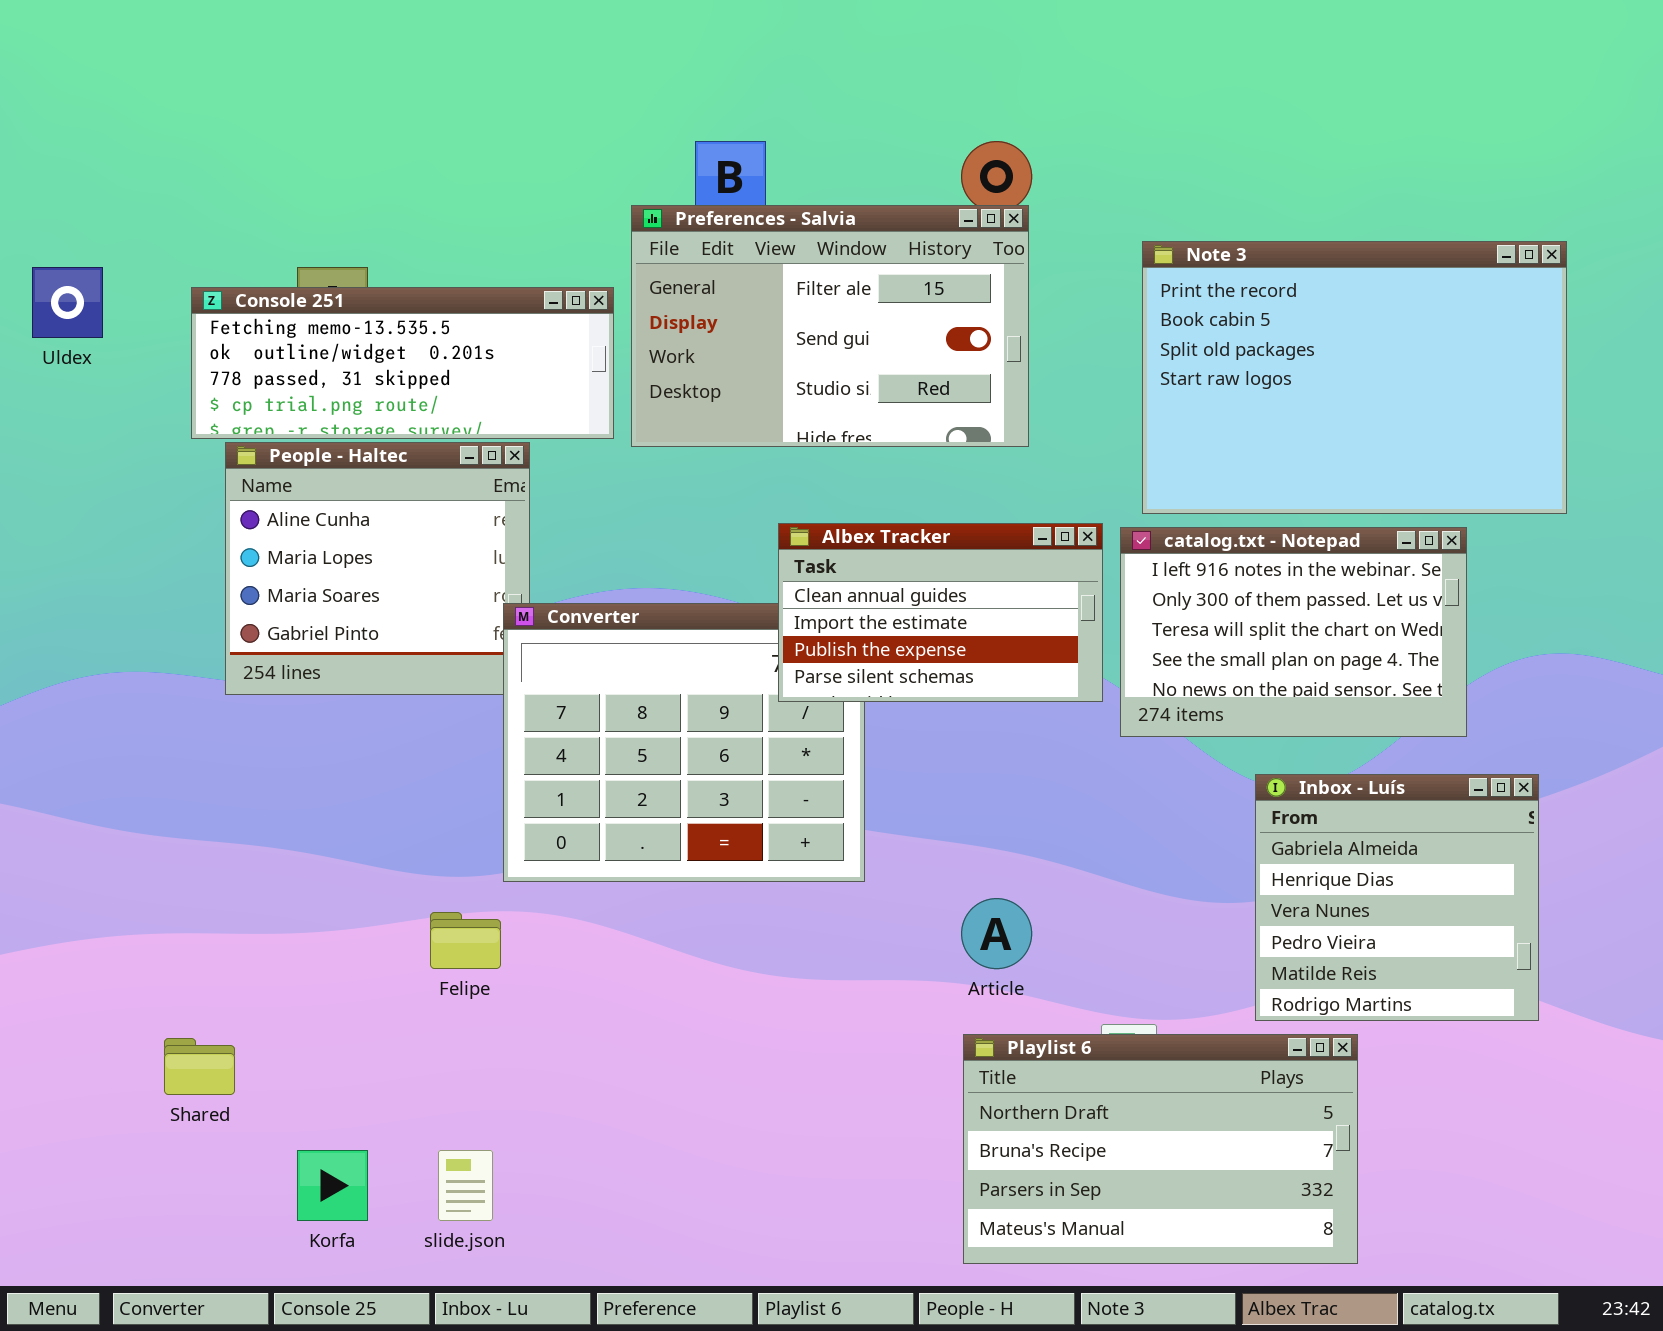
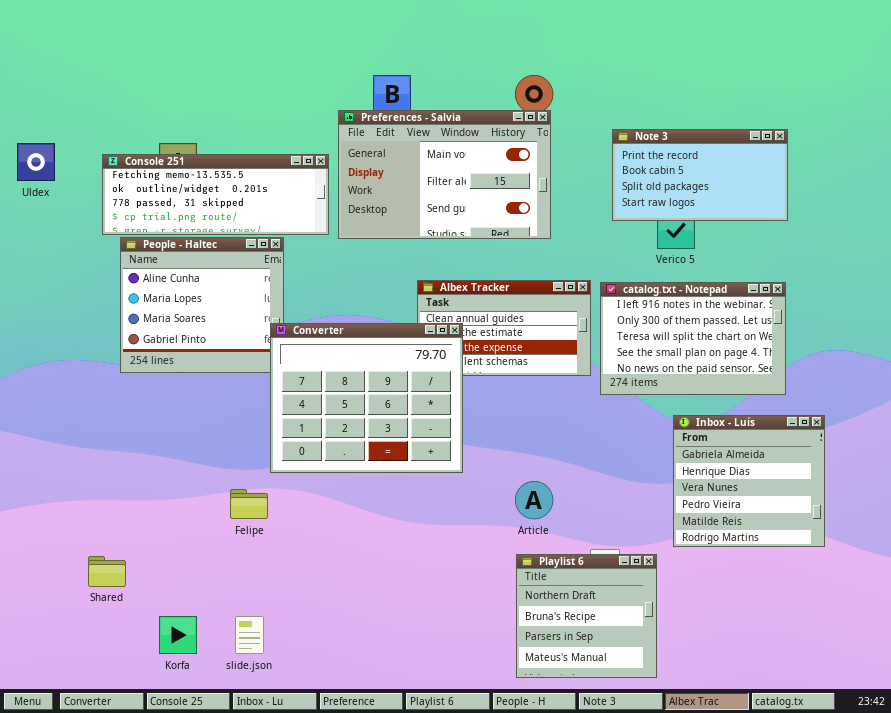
Preferences - Salvia: [631,205,1029,447] -> [338,110,551,239], scrolled up 1 row
Note 3: [1142,241,1567,514] -> [612,129,788,221], resized
Converter: [503,603,865,882] -> [270,323,463,473], raised
Playlist 6: [963,1034,1358,1264] -> [516,554,657,678], resized

